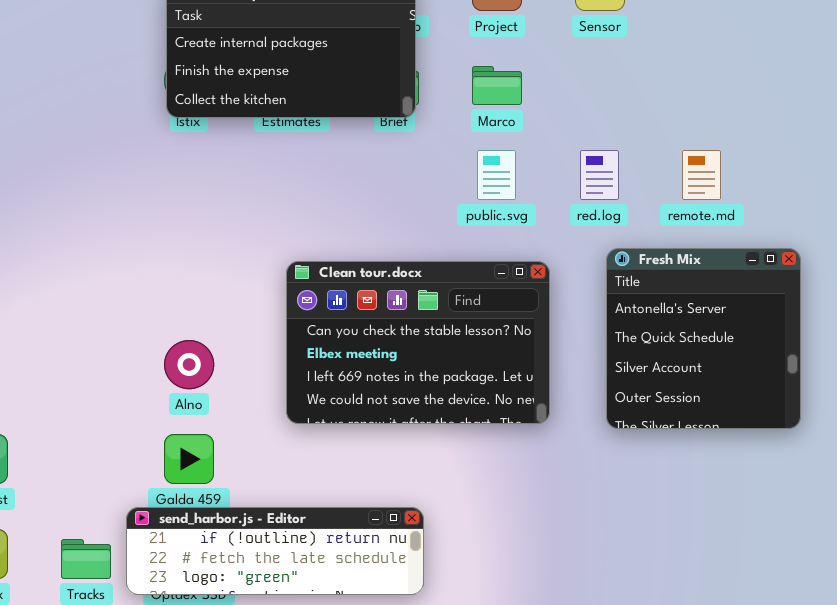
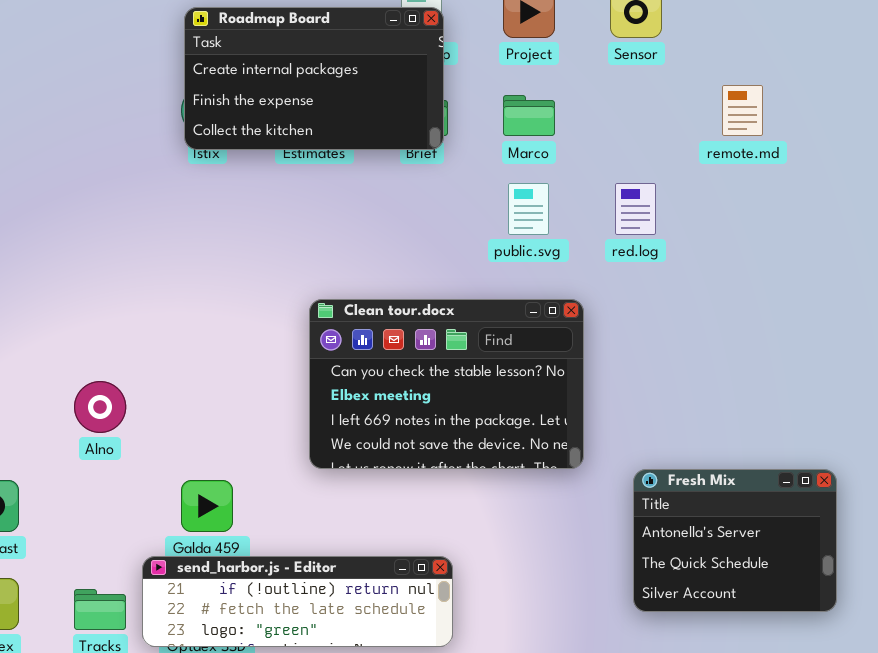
remote.md: [682,150,721,200] -> [722,85,763,136], moved
Fresh Mix: [606,248,801,429] -> [633,469,837,612], moved, resized
Alno: [164,340,214,389] -> [74,381,126,433], moved

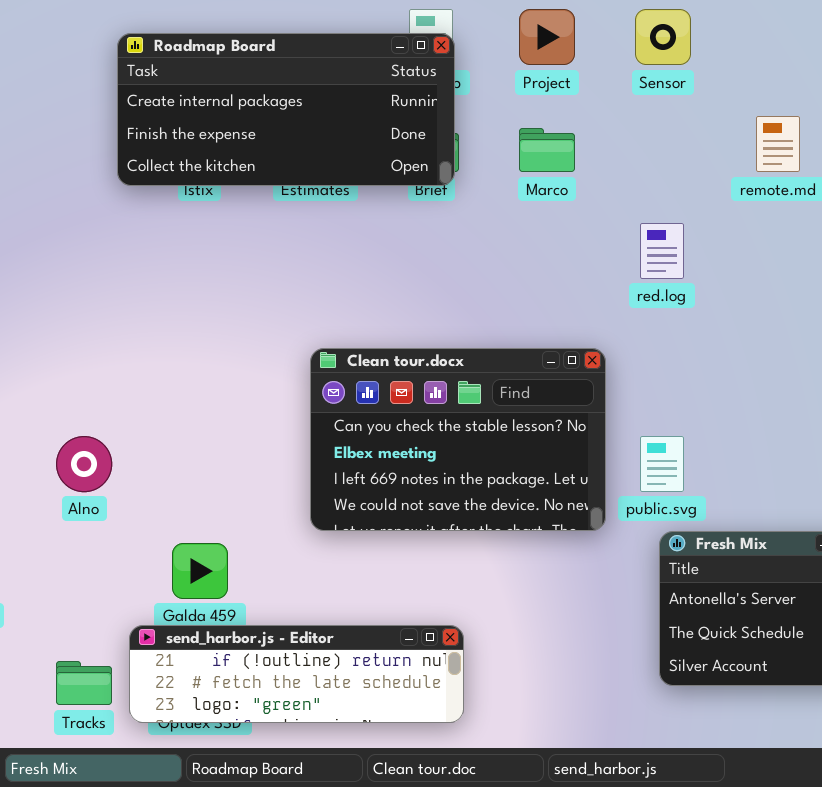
Roadmap Board: [184,7,444,150] -> [117,33,455,186], resized
public.svg: [508,183,549,235] -> [640,436,684,492], moved

